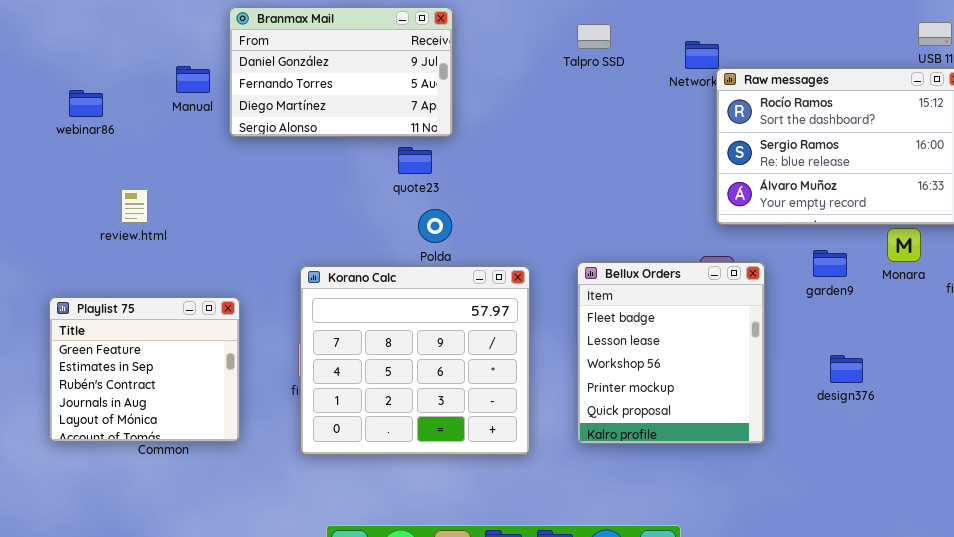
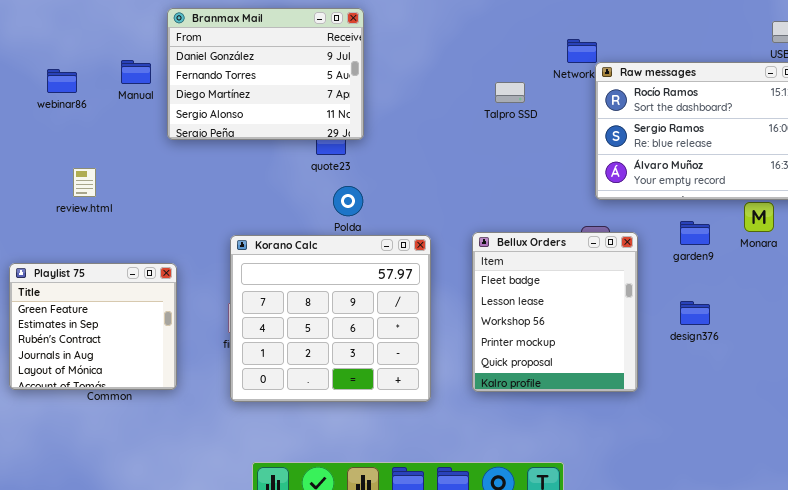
Branmax Mail: [229,7,453,137] -> [167,8,364,140], resized
Talpro SSD: [577,24,611,49] -> [495,82,525,103], moved
webinar86: [69,90,103,117] -> [47,69,77,93], moved
design376: [830,355,863,383] -> [680,301,710,325], moved

